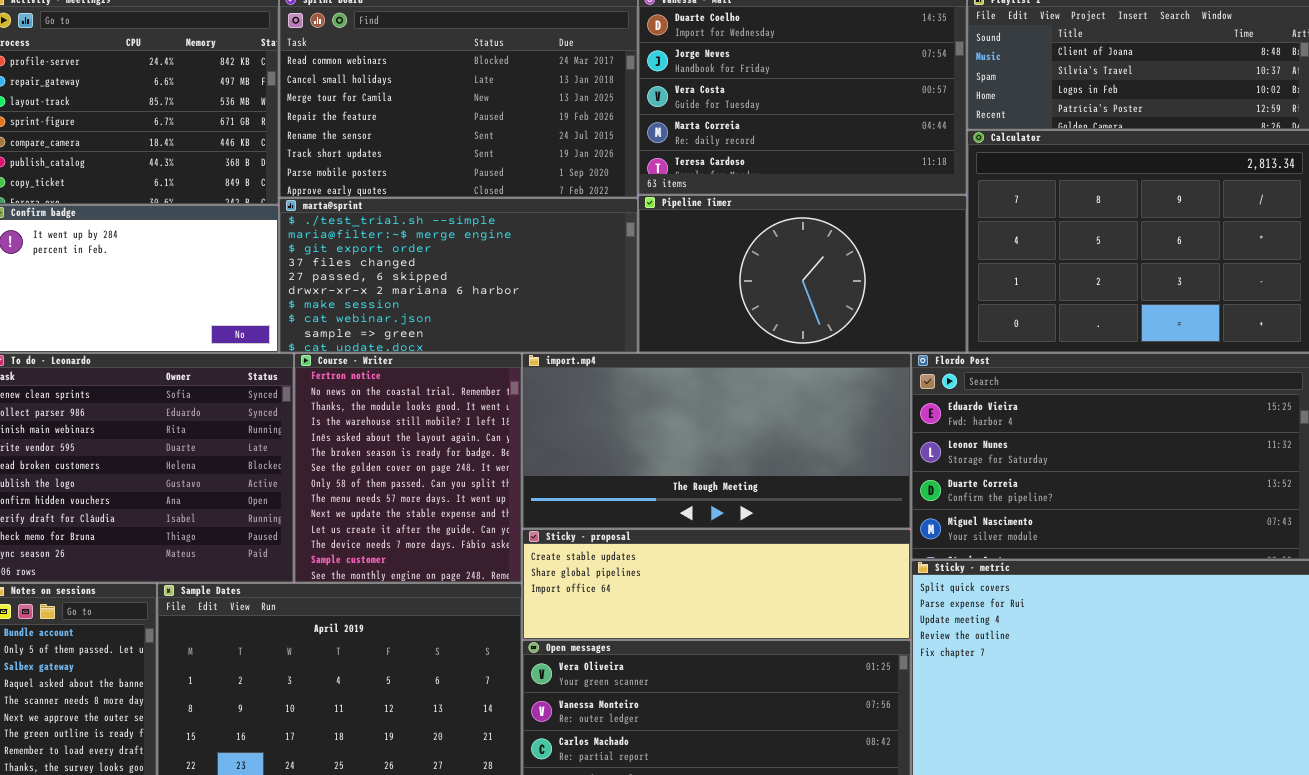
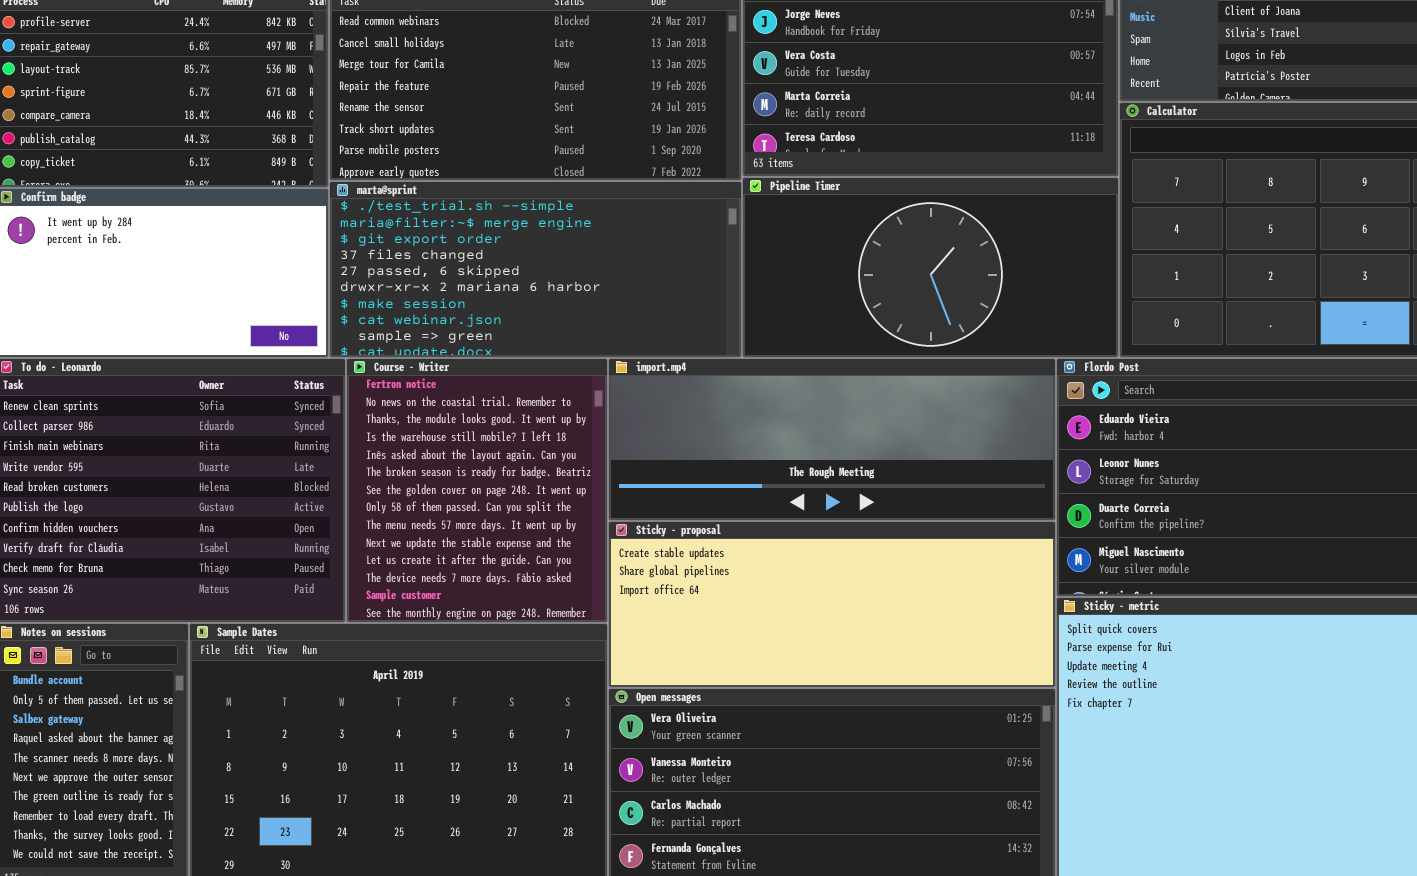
import.mp4: [522,353,911,529] -> [608,358,1056,521], resized
Sticky - proposal: [522,529,911,640] -> [608,521,1056,688], resized

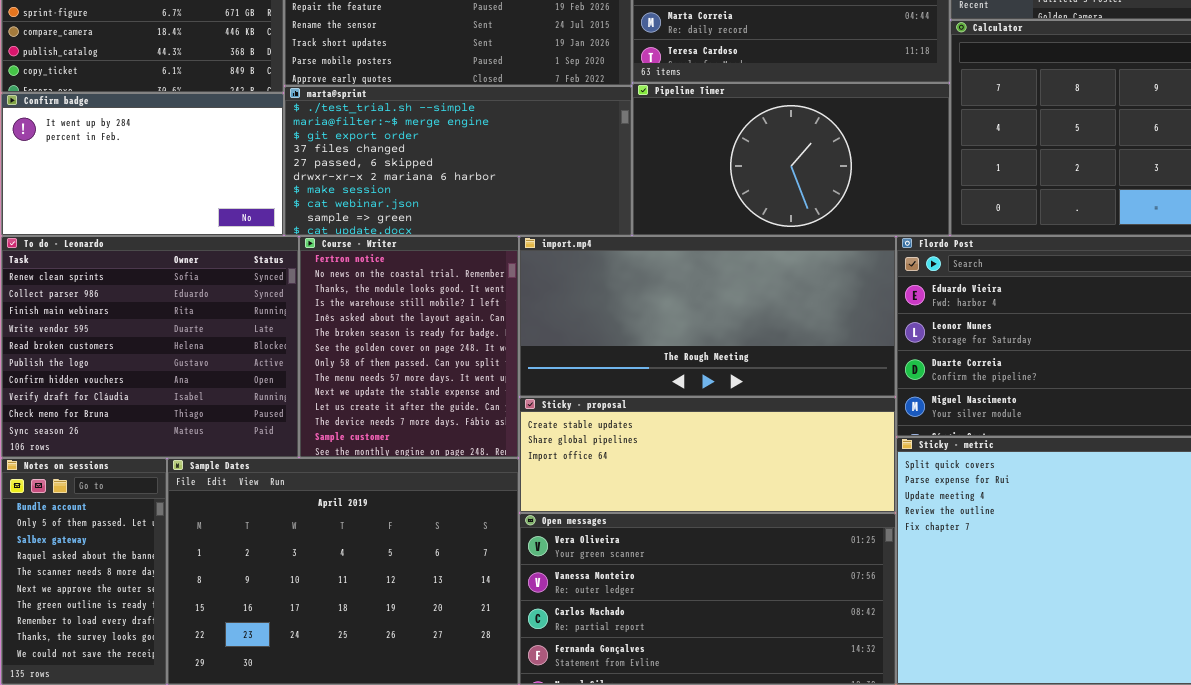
import.mp4: [608,358,1056,521] -> [519,236,896,397], resized
Sticky - proposal: [608,521,1056,688] -> [519,397,896,513], resized

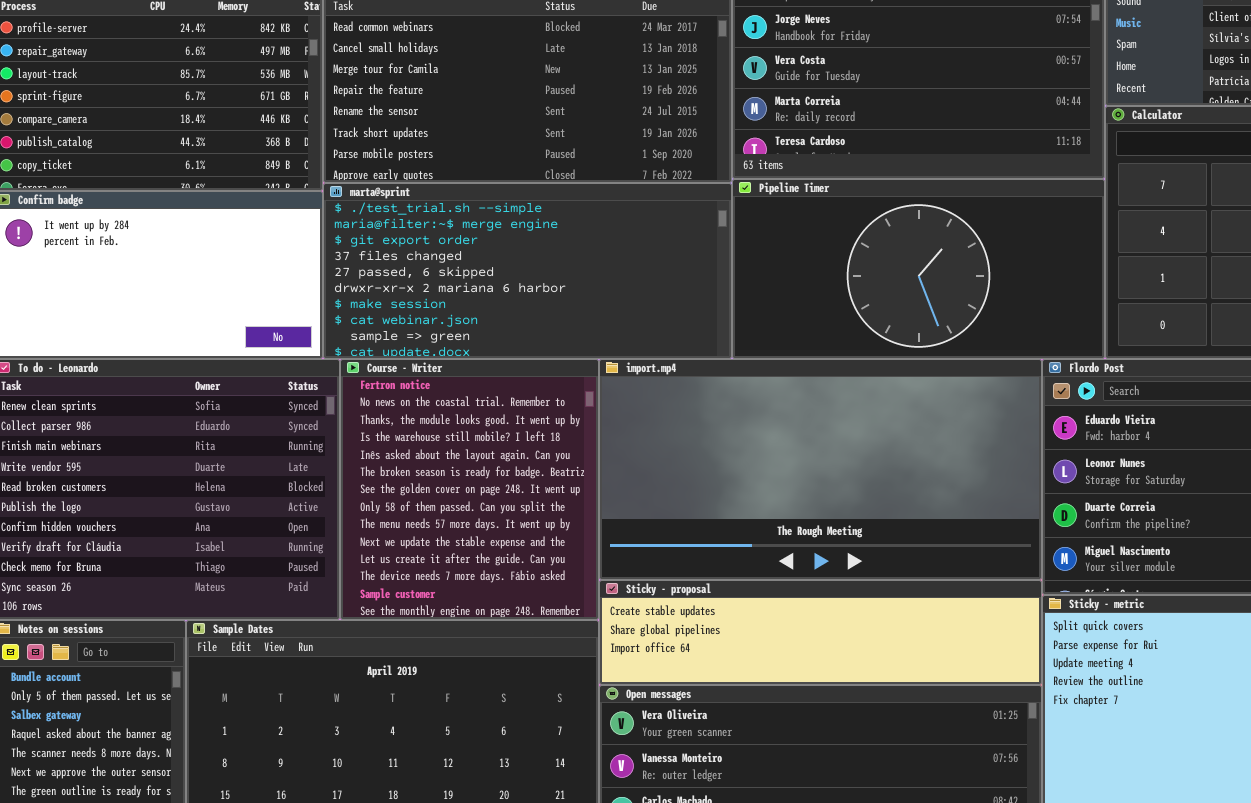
import.mp4: [519,236,896,397] -> [599,359,1042,580], resized
Sticky - proposal: [519,397,896,513] -> [599,580,1042,685], resized

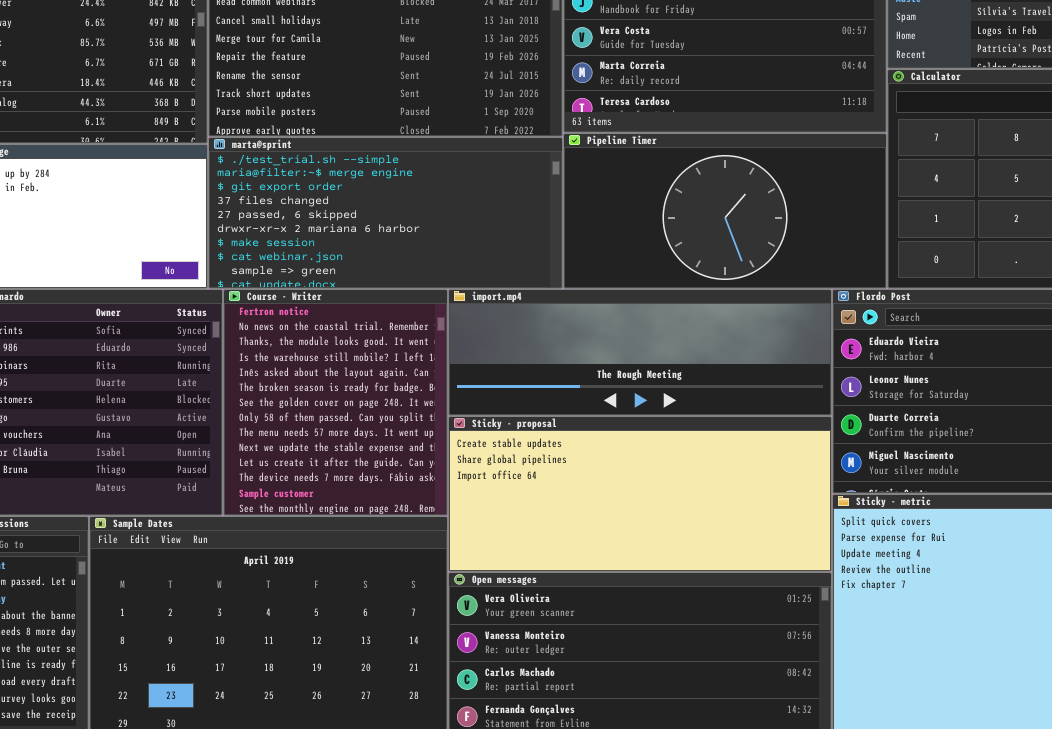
import.mp4: [599,359,1042,580] -> [448,289,832,416], resized
Sticky - proposal: [599,580,1042,685] -> [448,416,832,572], resized

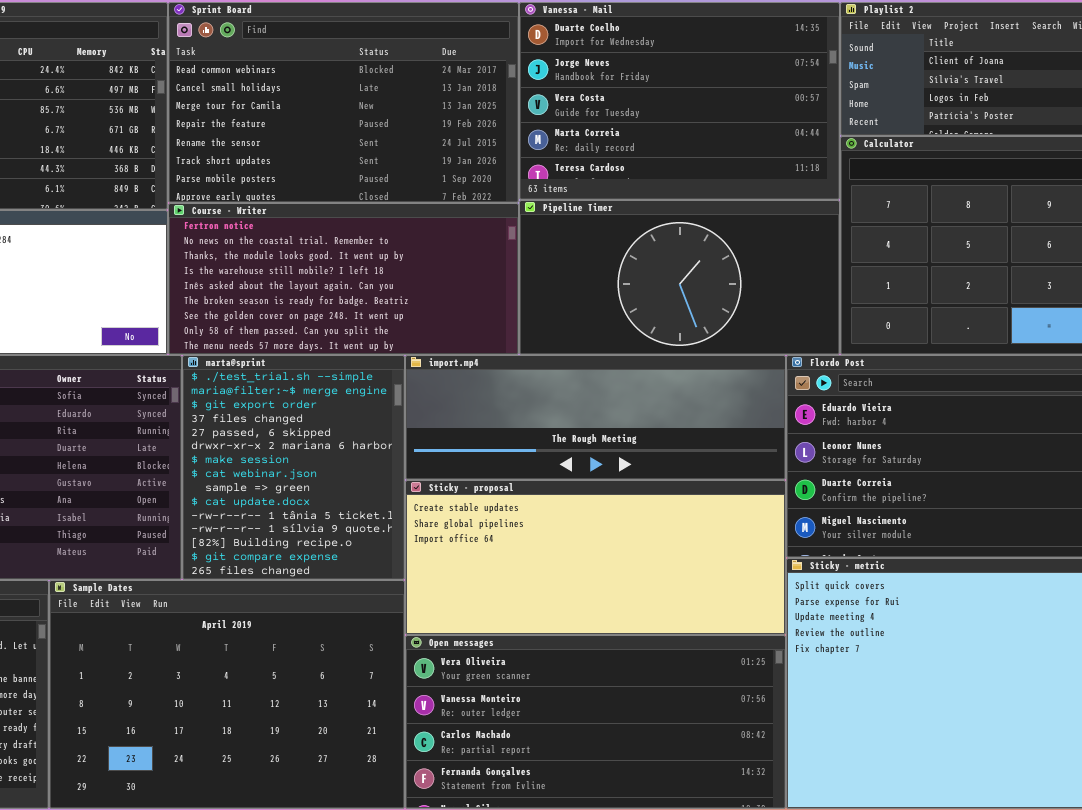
marta@sprint: [208,137,563,289] -> [182,355,405,580], moved, resized
Course - Writer: [223,289,448,516] -> [168,203,519,355], moved, resized

